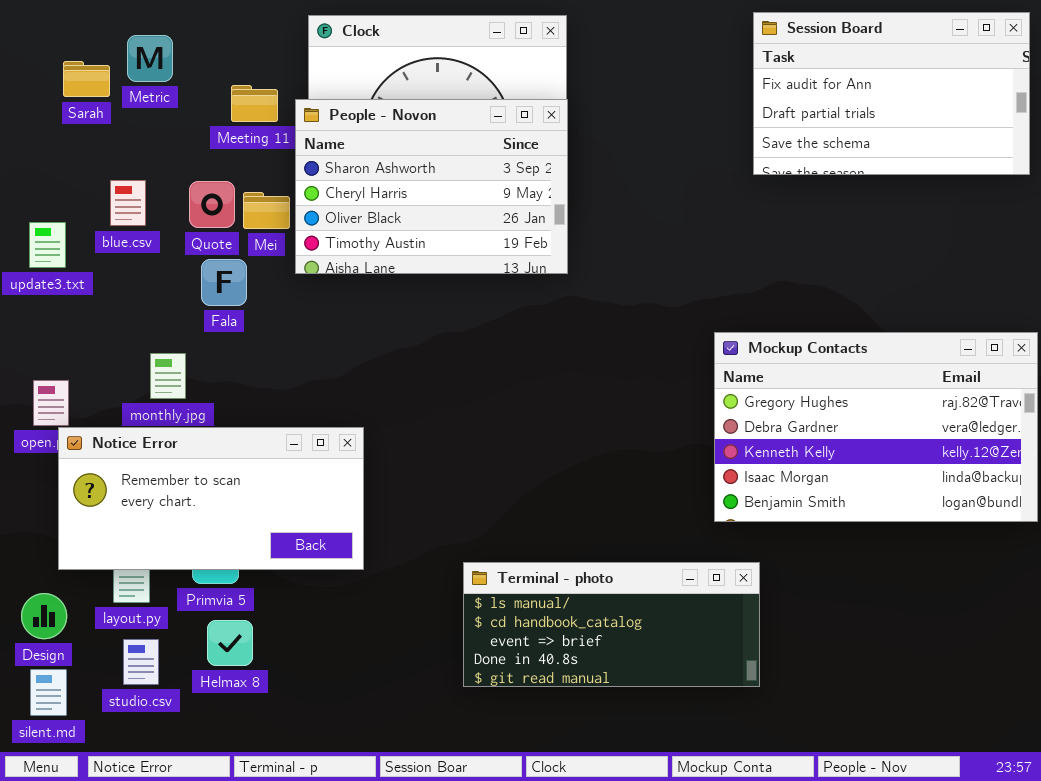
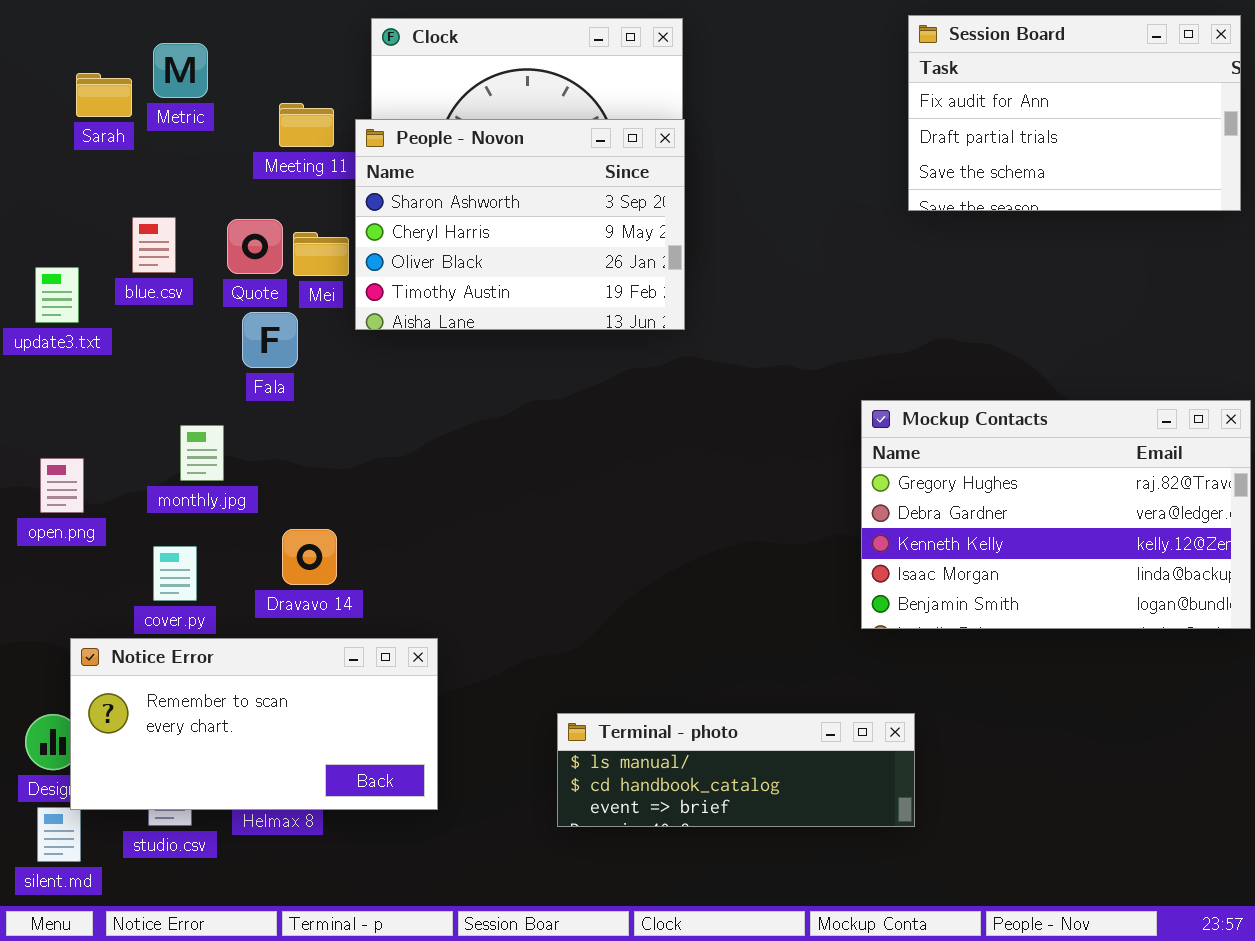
Notice Error: [58,427,364,570] -> [70,638,438,810], moved
Terminal - photo: [463,562,760,687] -> [557,713,915,827], resized

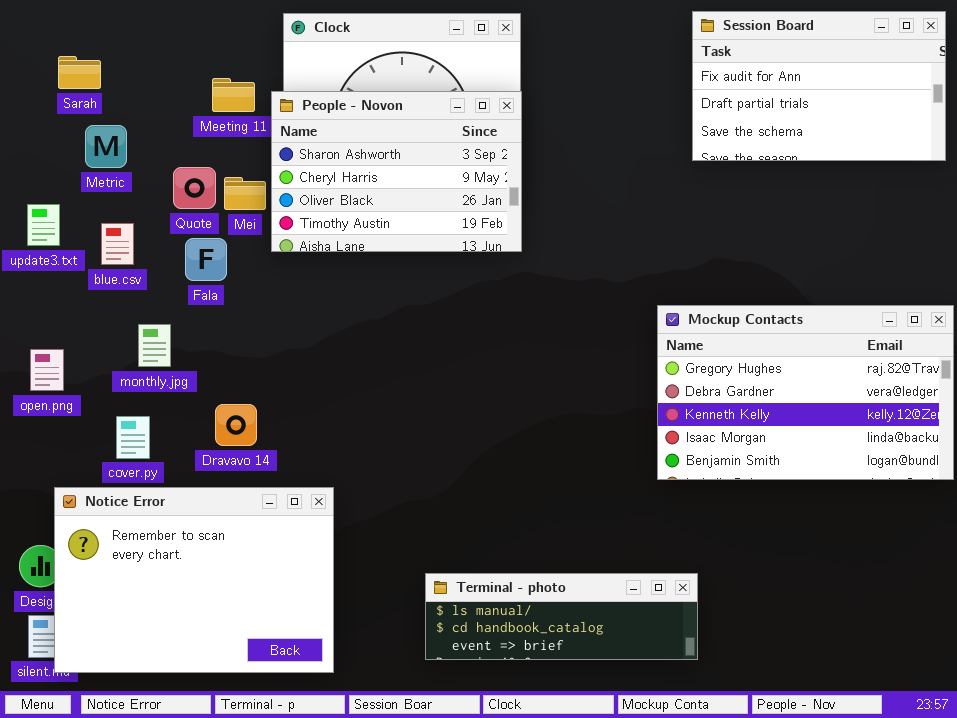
Metric: [153,43,208,98] -> [85,125,127,168], moved
blue.csv: [132,217,176,273] -> [101,223,134,265], moved
Notice Error: [70,638,438,810] -> [54,487,334,673], resized
Terminal - photo: [557,713,915,827] -> [425,573,698,660], moved

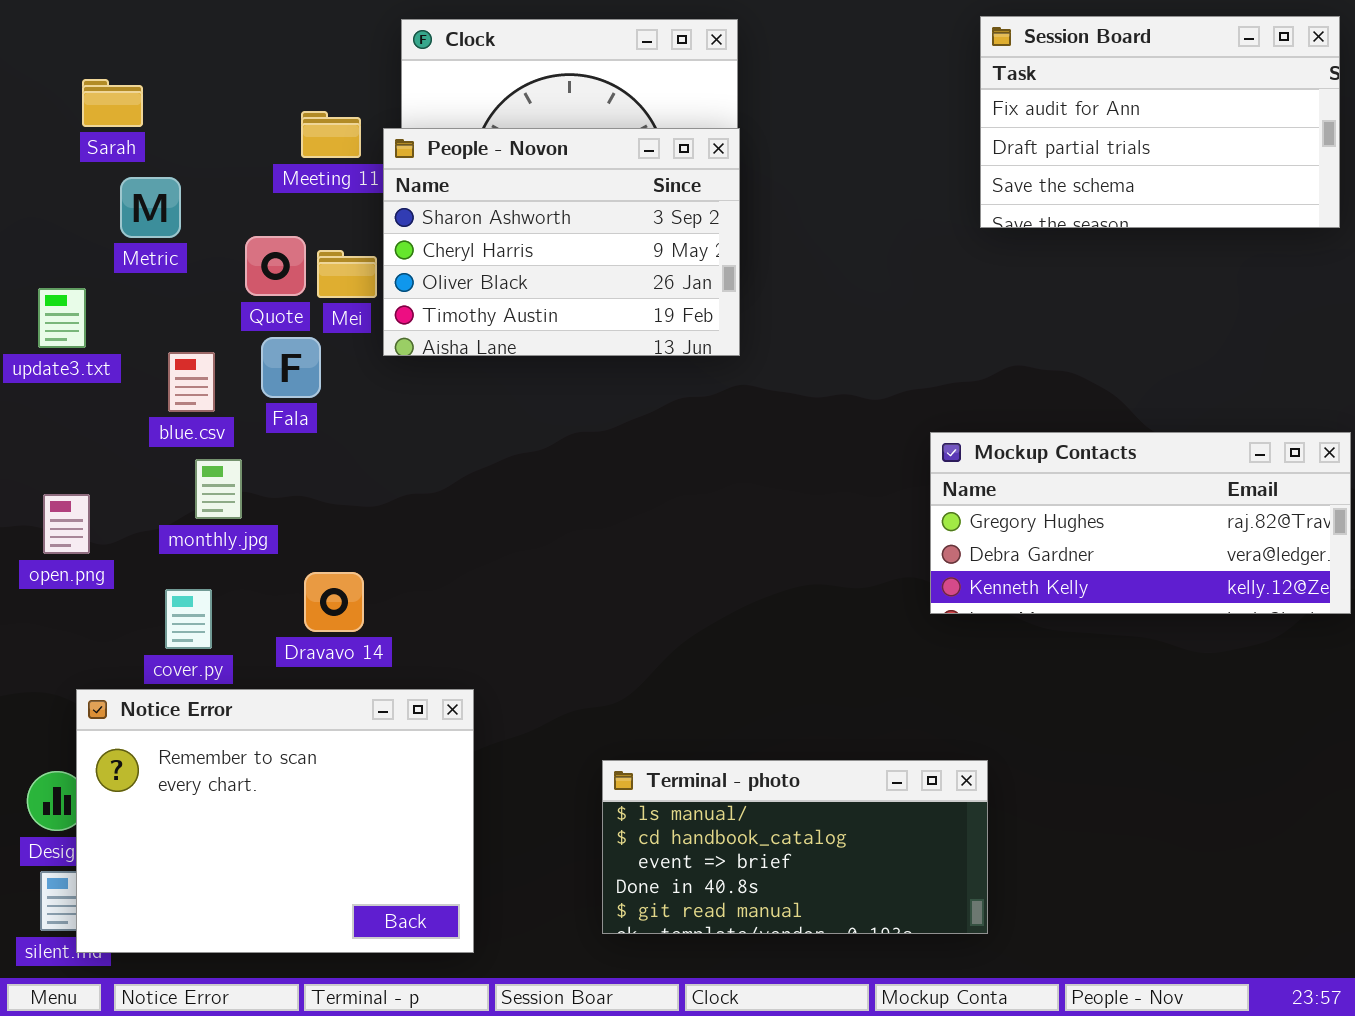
blue.csv: [101,223,134,265] -> [168,352,215,412], moved
Mockup Contacts: [657,305,954,480] -> [930,432,1351,614], resized
Terminal - photo: [425,573,698,660] -> [602,760,988,934], resized

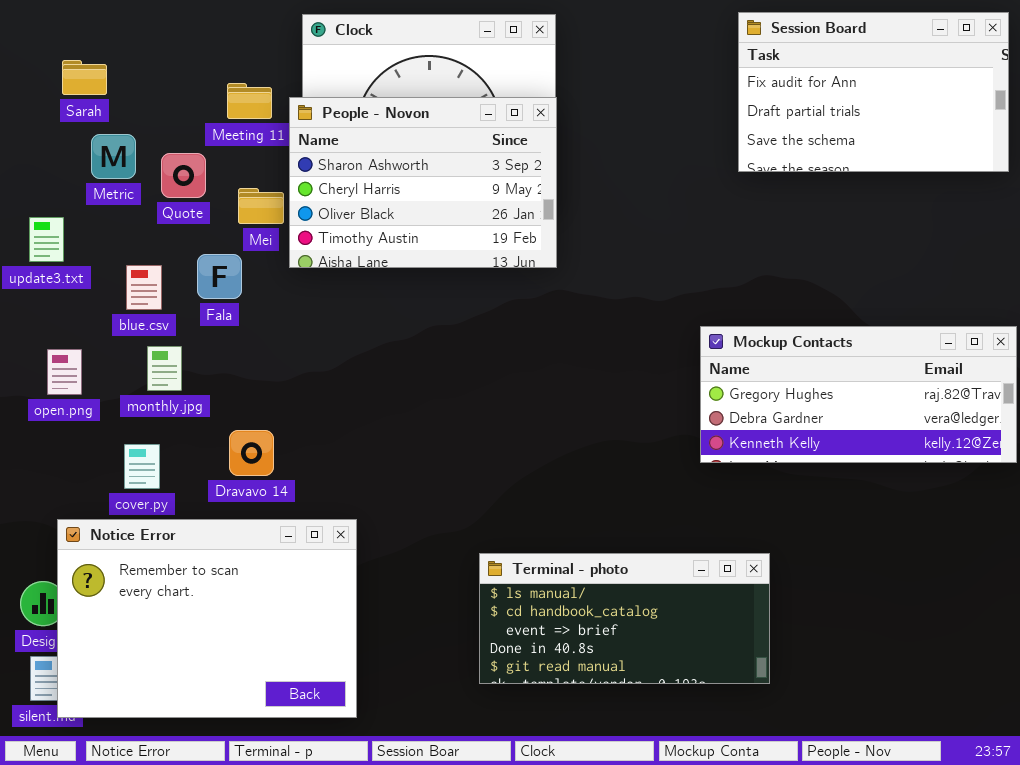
Quote: [245,236,306,296] -> [161,153,206,198], moved
open.png: [43,494,90,554] -> [47,349,82,395], moved
Terminal - photo: [602,760,988,934] -> [479,553,770,684], moved

